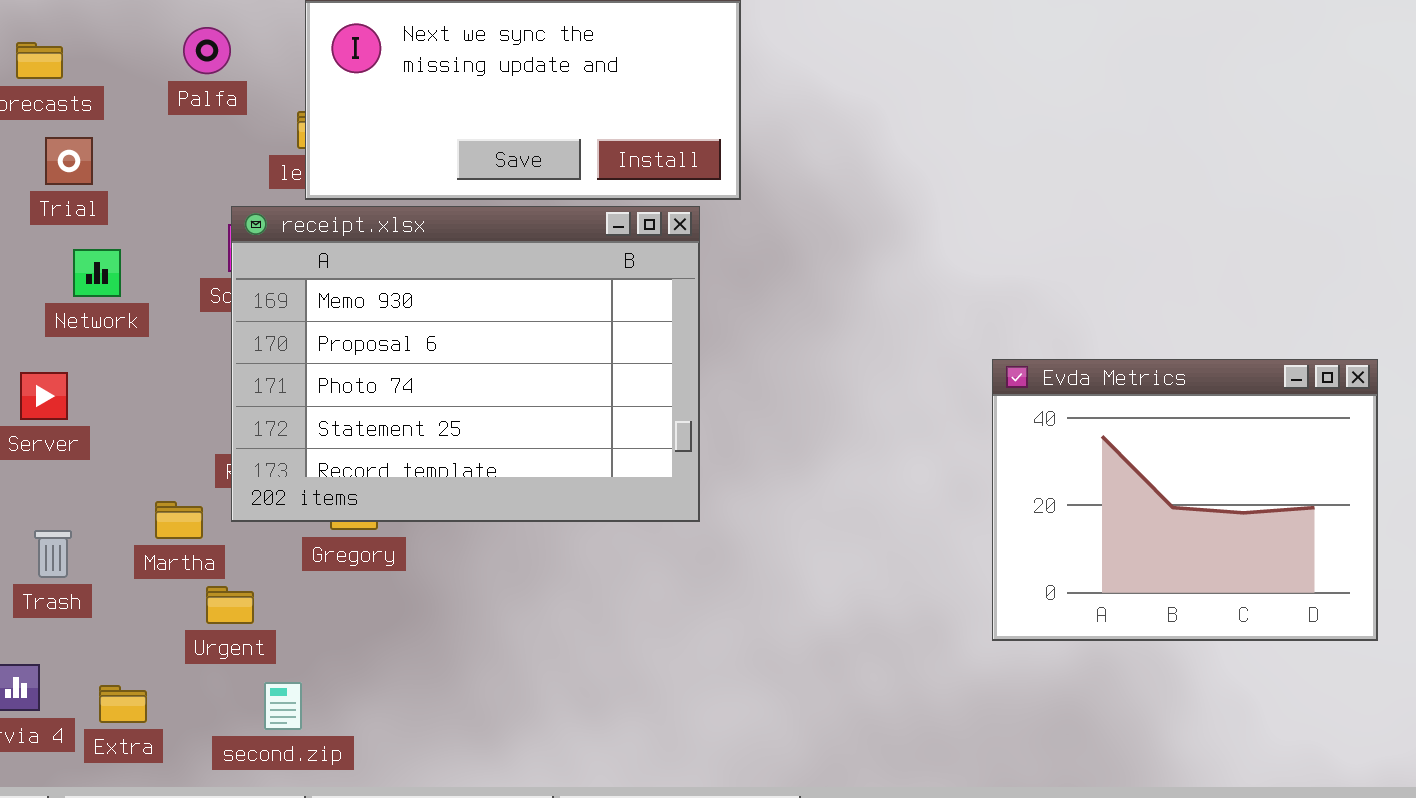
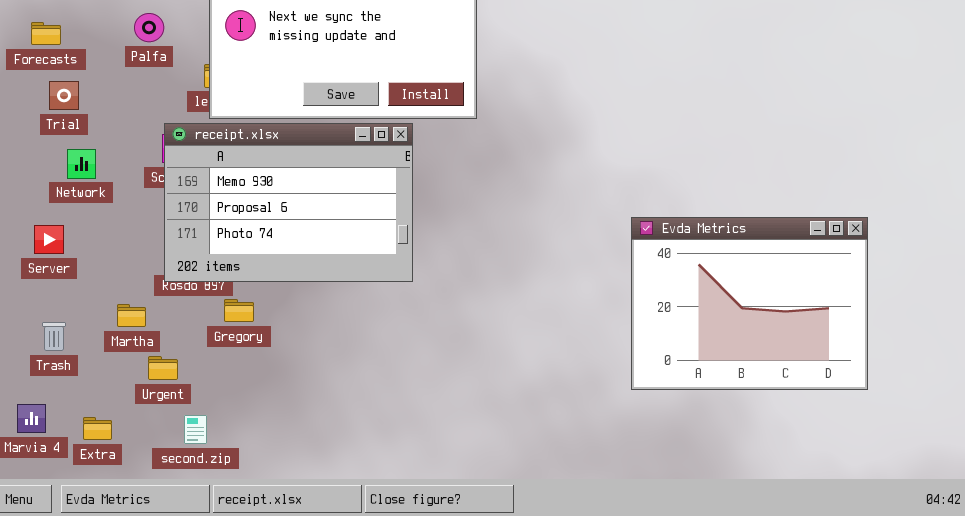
receipt.xlsx: [231,206,700,522] -> [164,123,413,282], resized

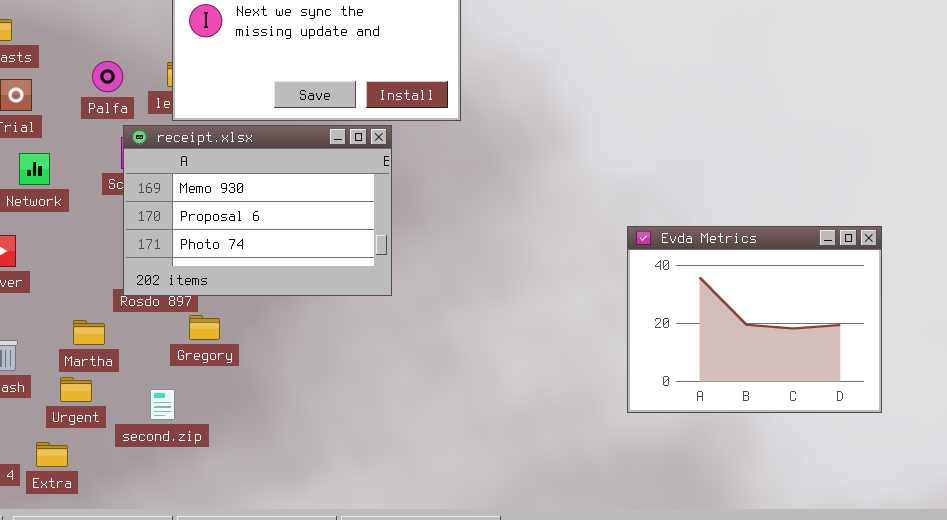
Palfa: [134,13,164,42] -> [92,61,123,92], moved
Urgent: [148,356,178,380] -> [60,377,92,402], moved
second.zip: [184,415,207,444] -> [150,389,175,420], moved

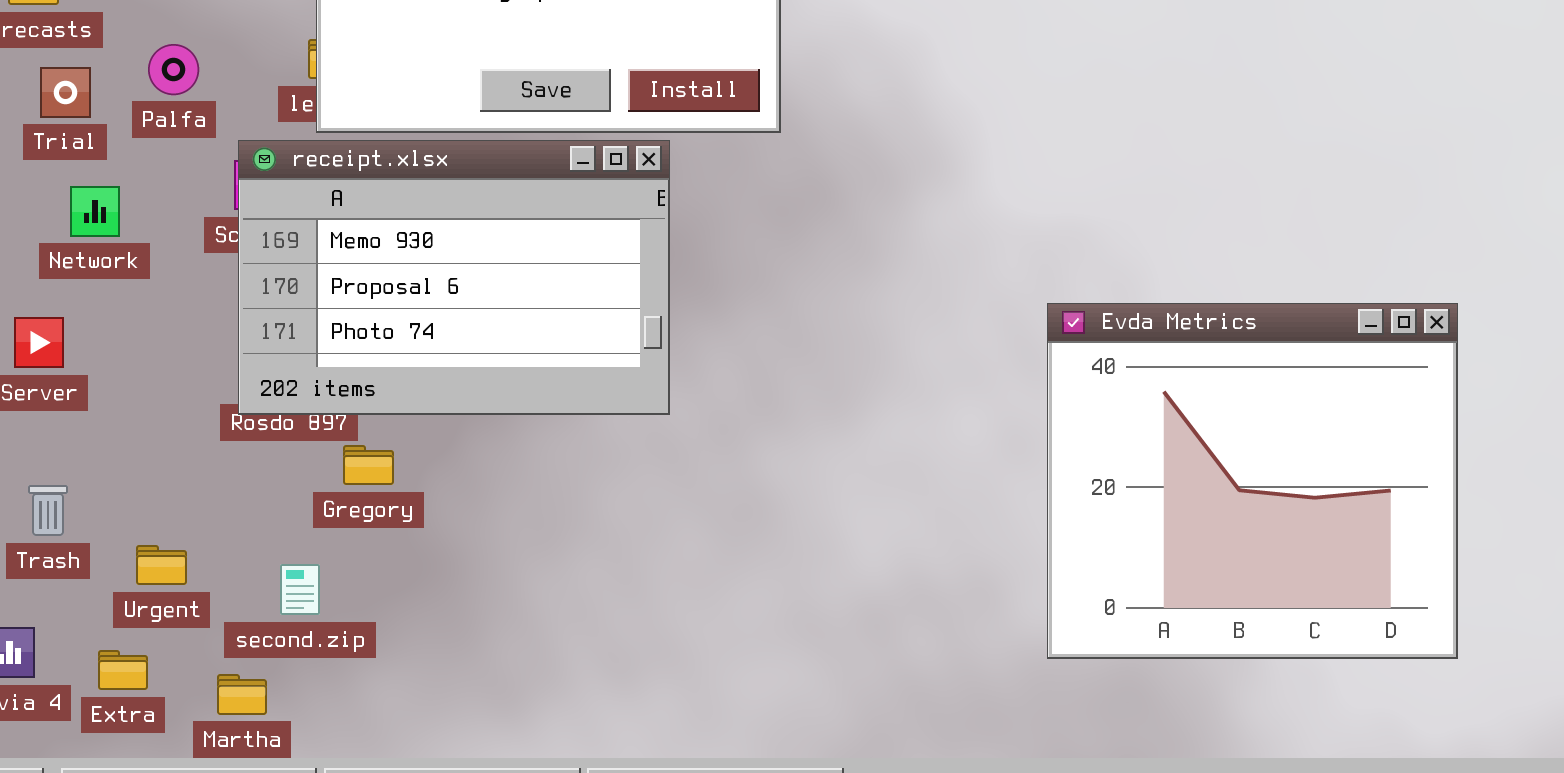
Palfa: [92,61,123,92] -> [148,44,199,95], moved
Evda Metrics: [627,226,882,413] -> [1047,303,1458,659], resized
Martha: [73,320,105,345] -> [217,674,267,715], moved

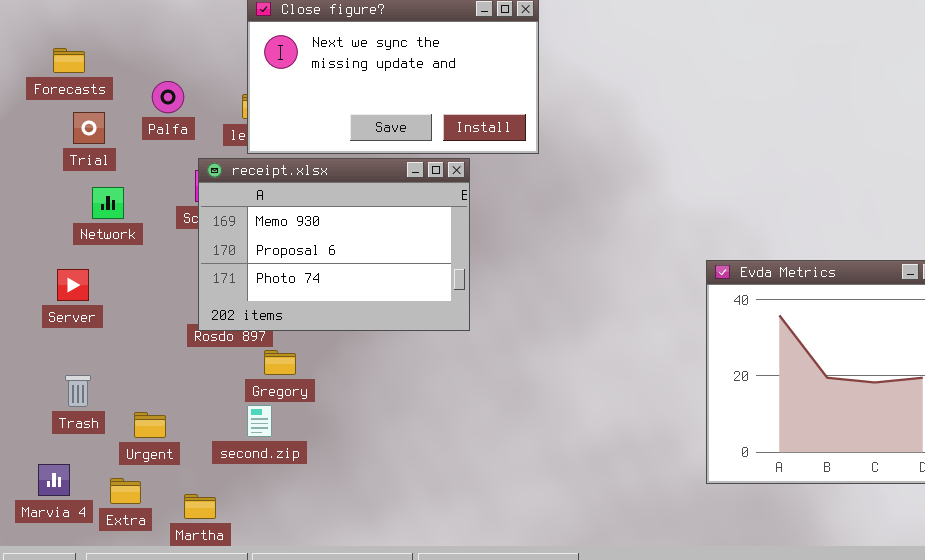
Palfa: [148,44,199,95] -> [152,81,184,113], moved
second.zip: [280,564,320,615] -> [247,405,272,437], moved

